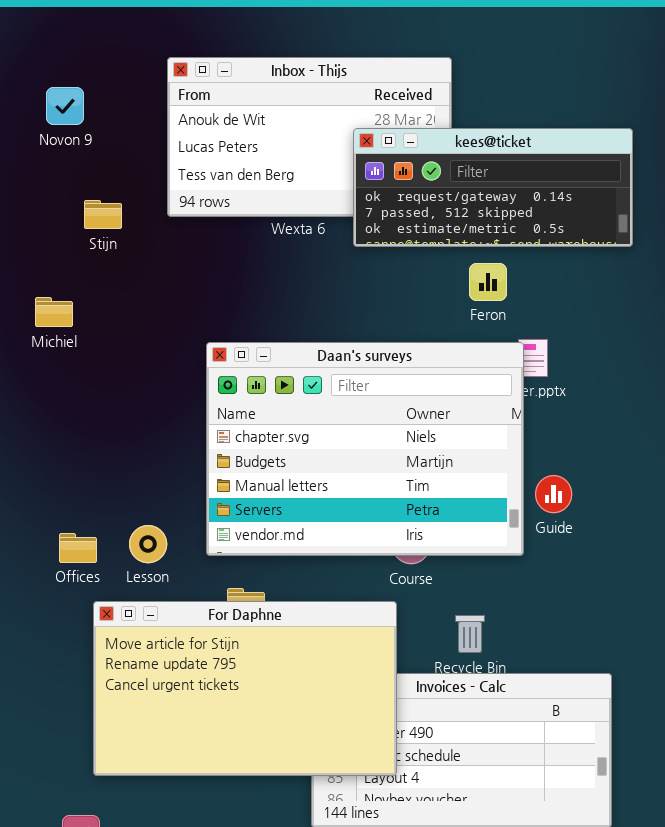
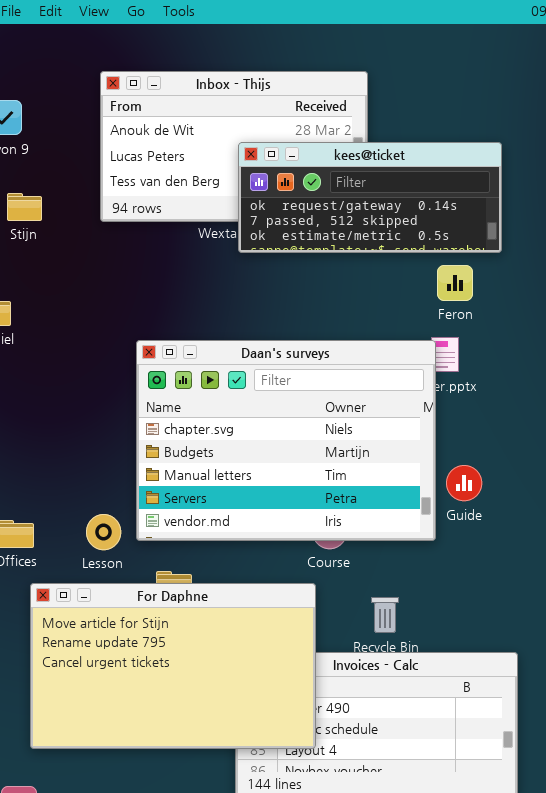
kees@ticket: [353,128,633,247] -> [238,142,502,253], moved
Stijn: [84,200,122,229] -> [7,193,42,221], moved
Feron: [469,263,507,301] -> [437,265,473,301], moved
Lesson: [129,525,167,563] -> [86,514,121,550], moved

